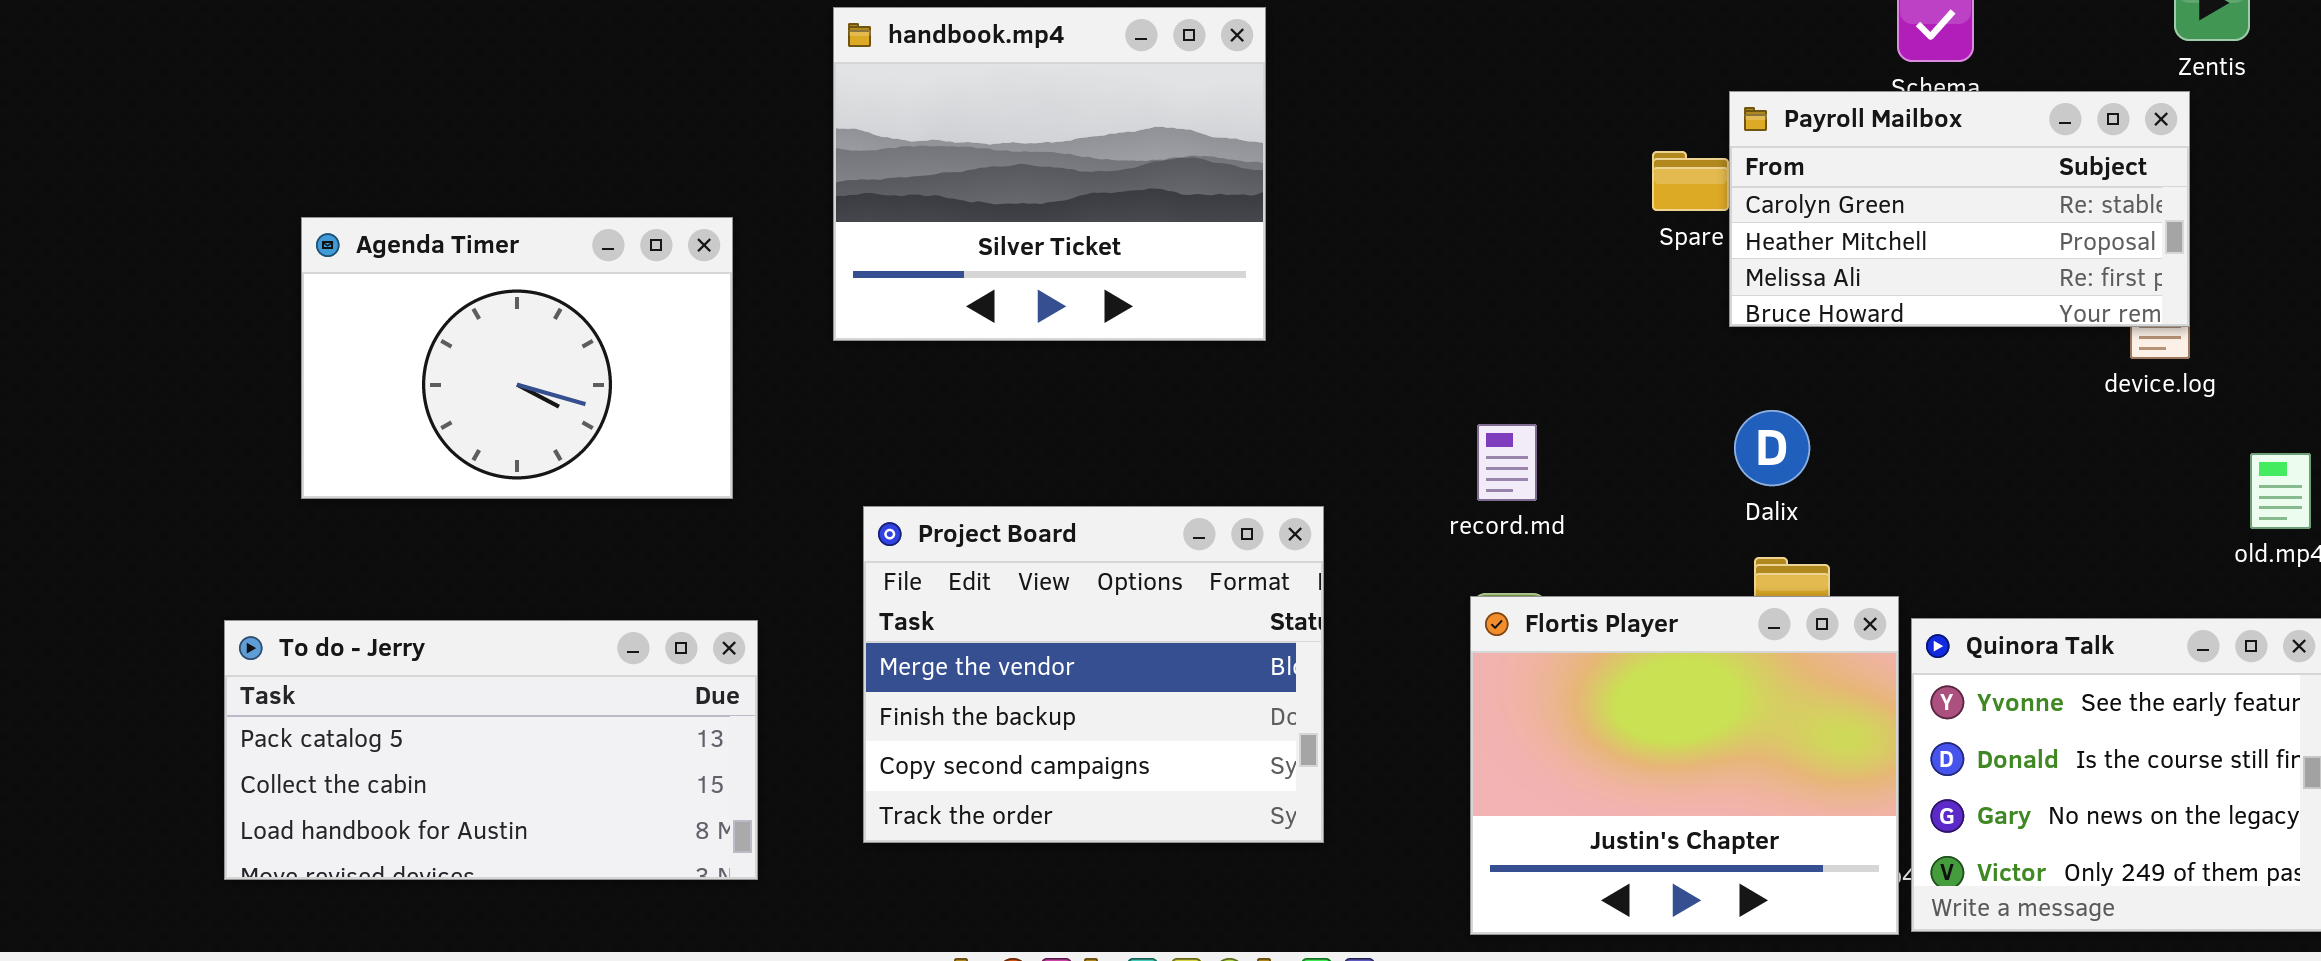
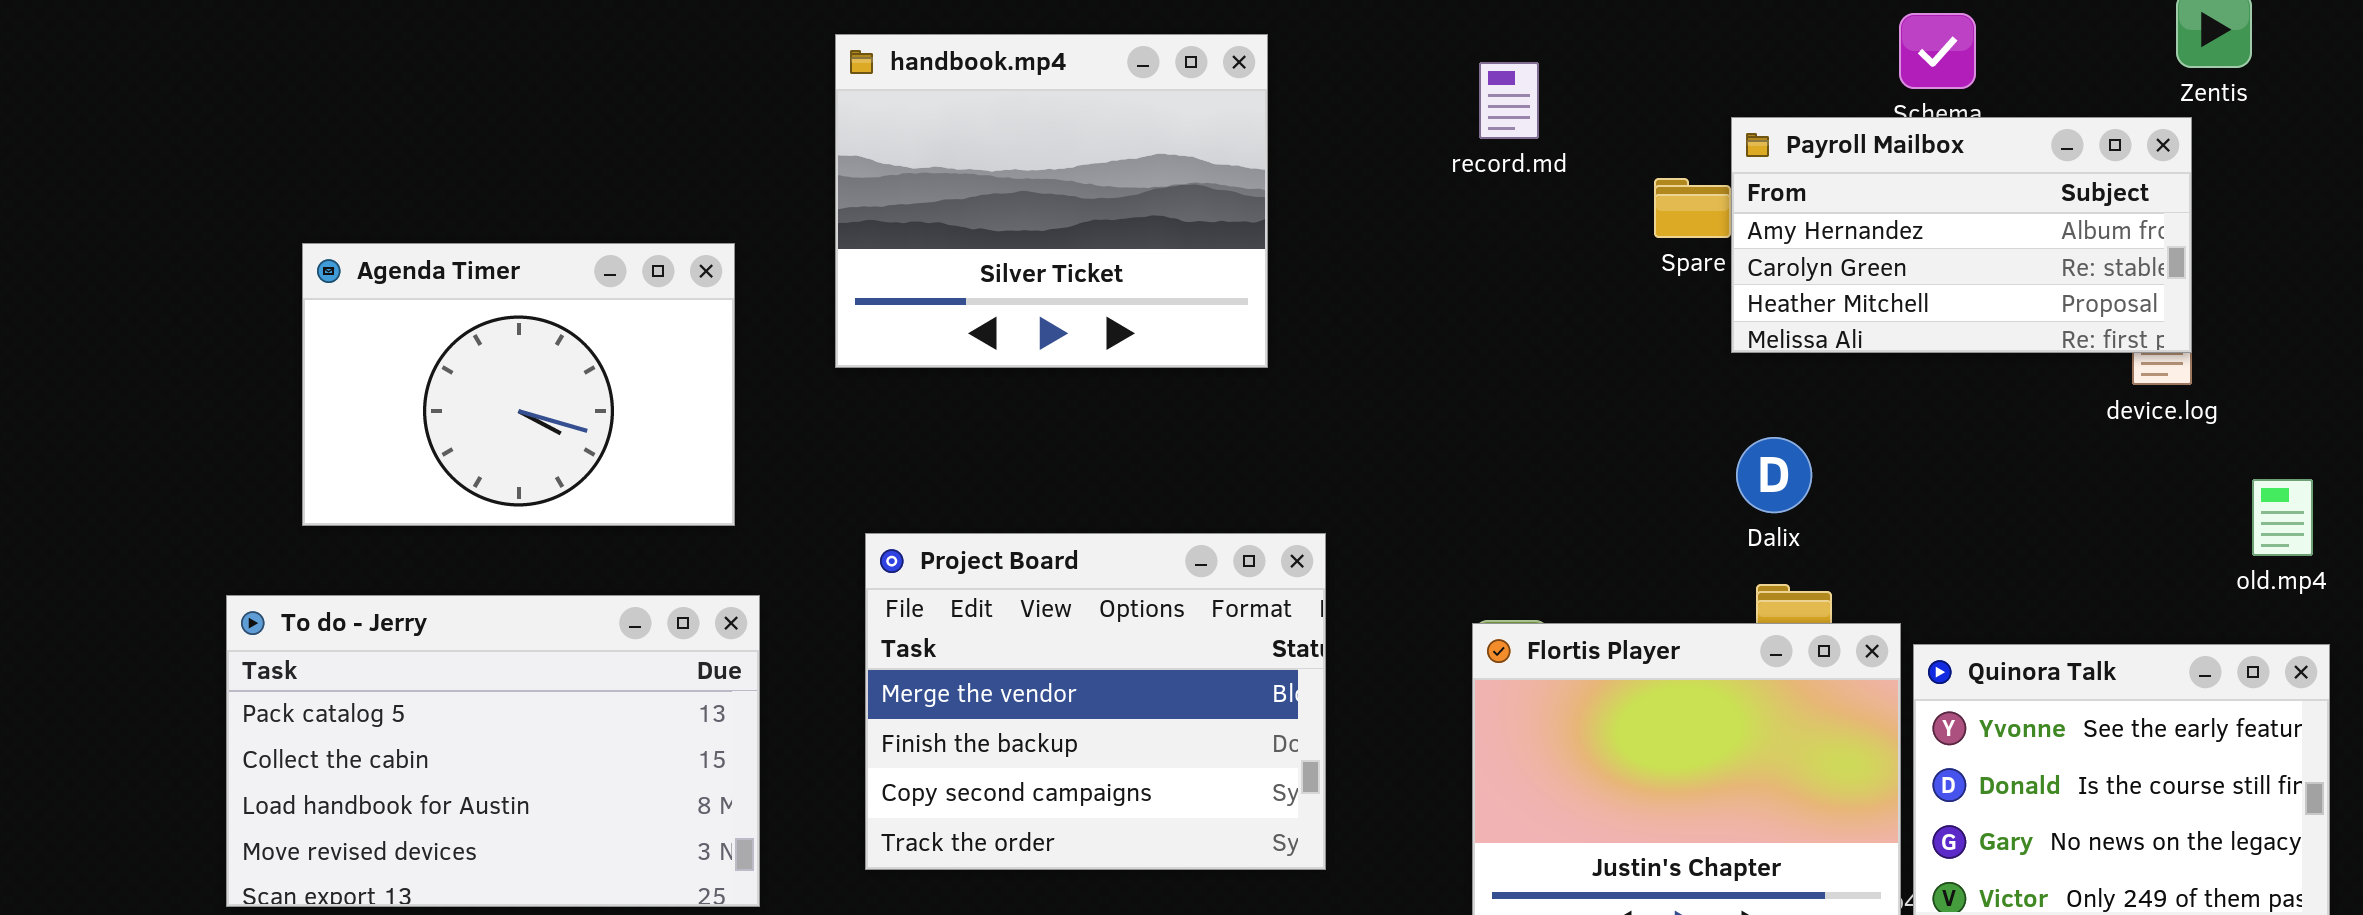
Payroll Mailbox: [1729,91,2190,327] -> [1731,117,2192,353], scrolled up 1 row
record.md: [1477,424,1537,501] -> [1479,62,1539,139], moved
To do - Jerry: [224,620,758,880] -> [226,595,760,907], resized

